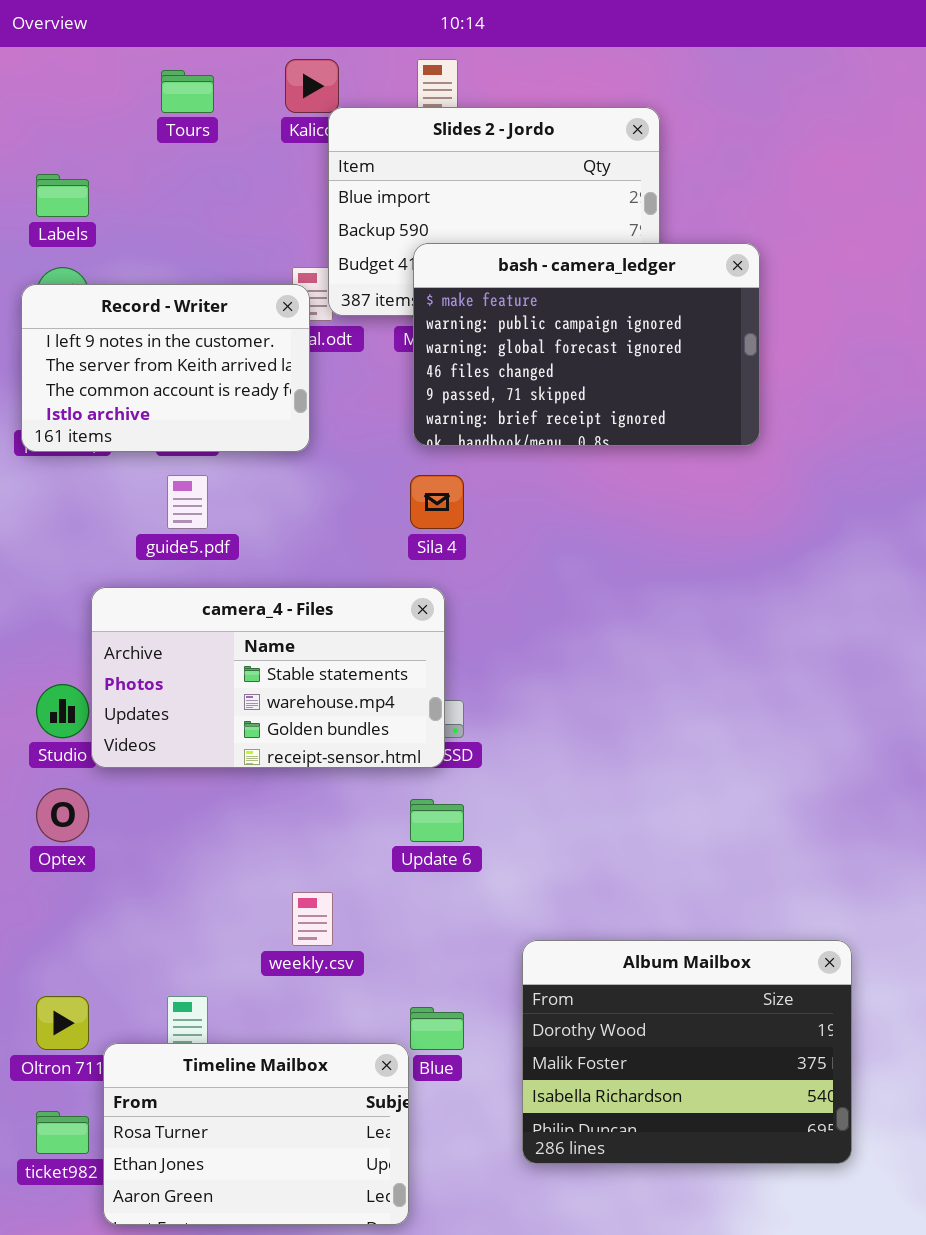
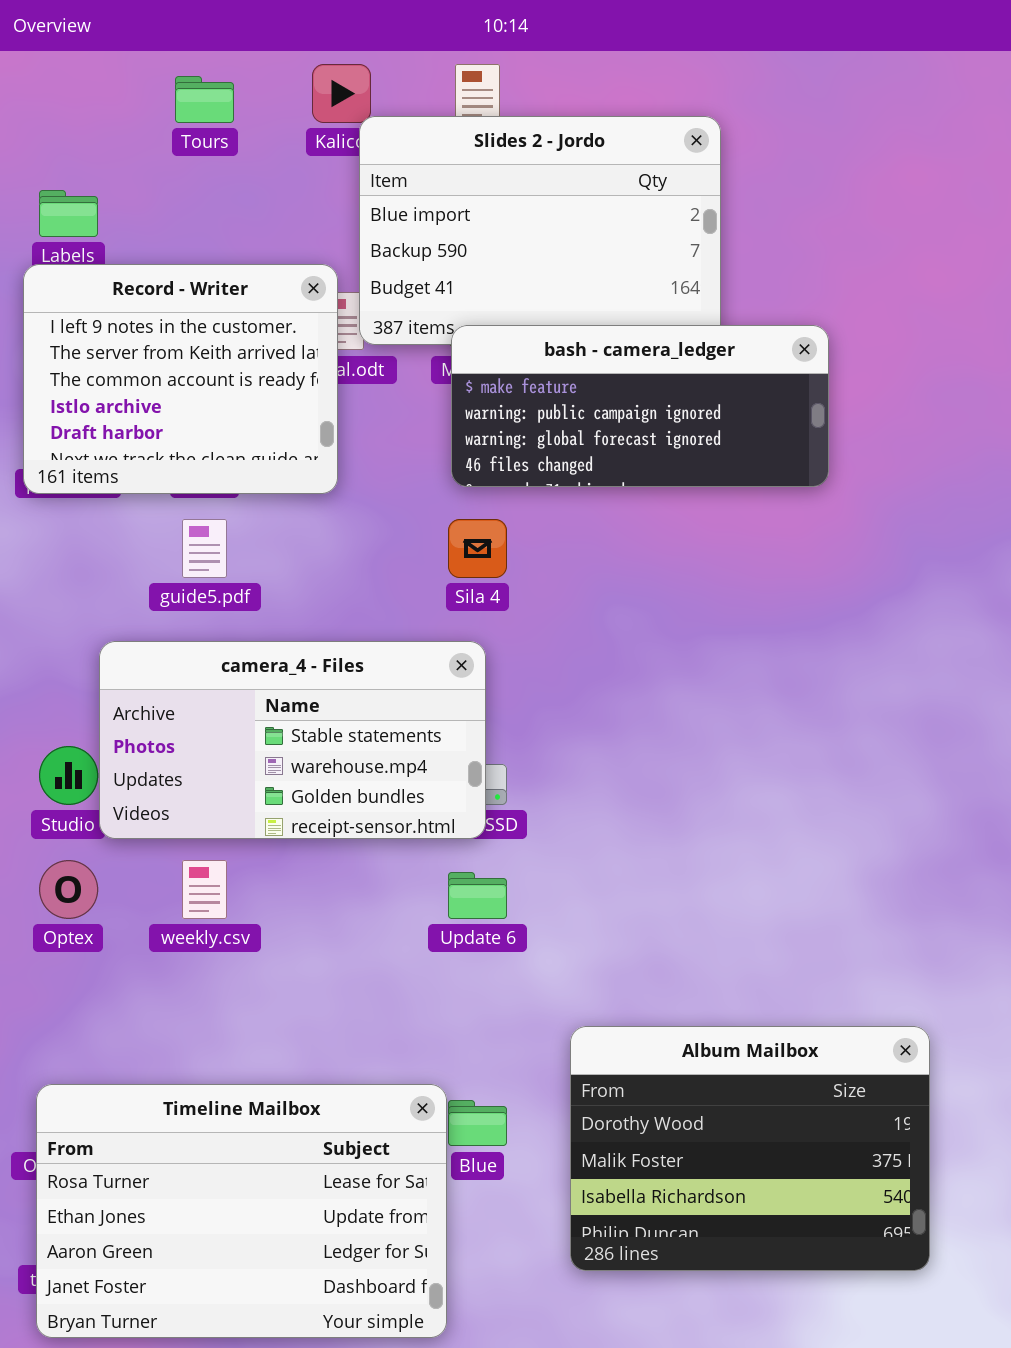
bash - camera_ledger: [413,243,760,446] -> [451,325,829,487], resized
Record - Writer: [21,284,310,452] -> [23,264,338,494], resized
weekly.csv: [292,892,333,946] -> [182,860,227,919], moved
Timeline Mailbox: [103,1043,409,1225] -> [36,1084,447,1338], resized

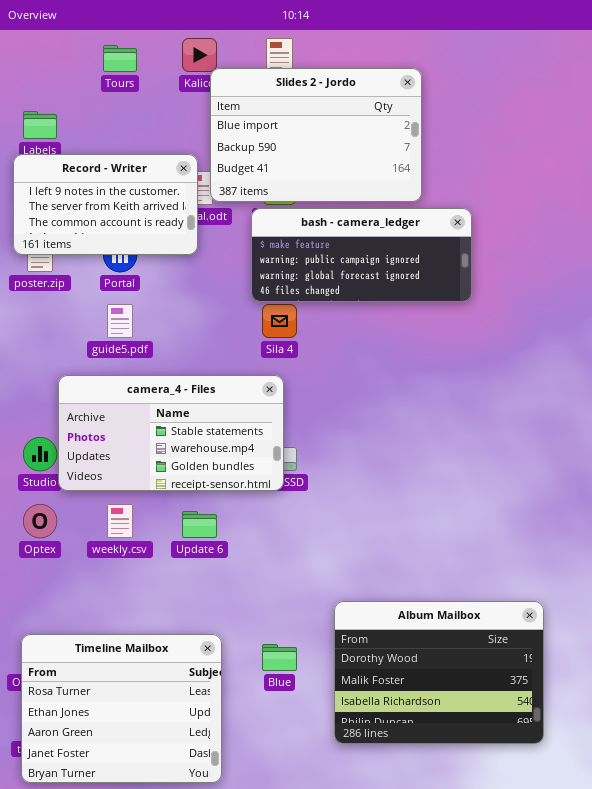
Record - Writer: [23,264,338,494] -> [13,154,198,255], resized
bash - camera_ledger: [451,325,829,487] -> [251,208,472,302], moved
Update 6: [448,872,507,919] -> [182,511,217,538], moved
Timeline Mailbox: [36,1084,447,1338] -> [21,634,222,783], resized

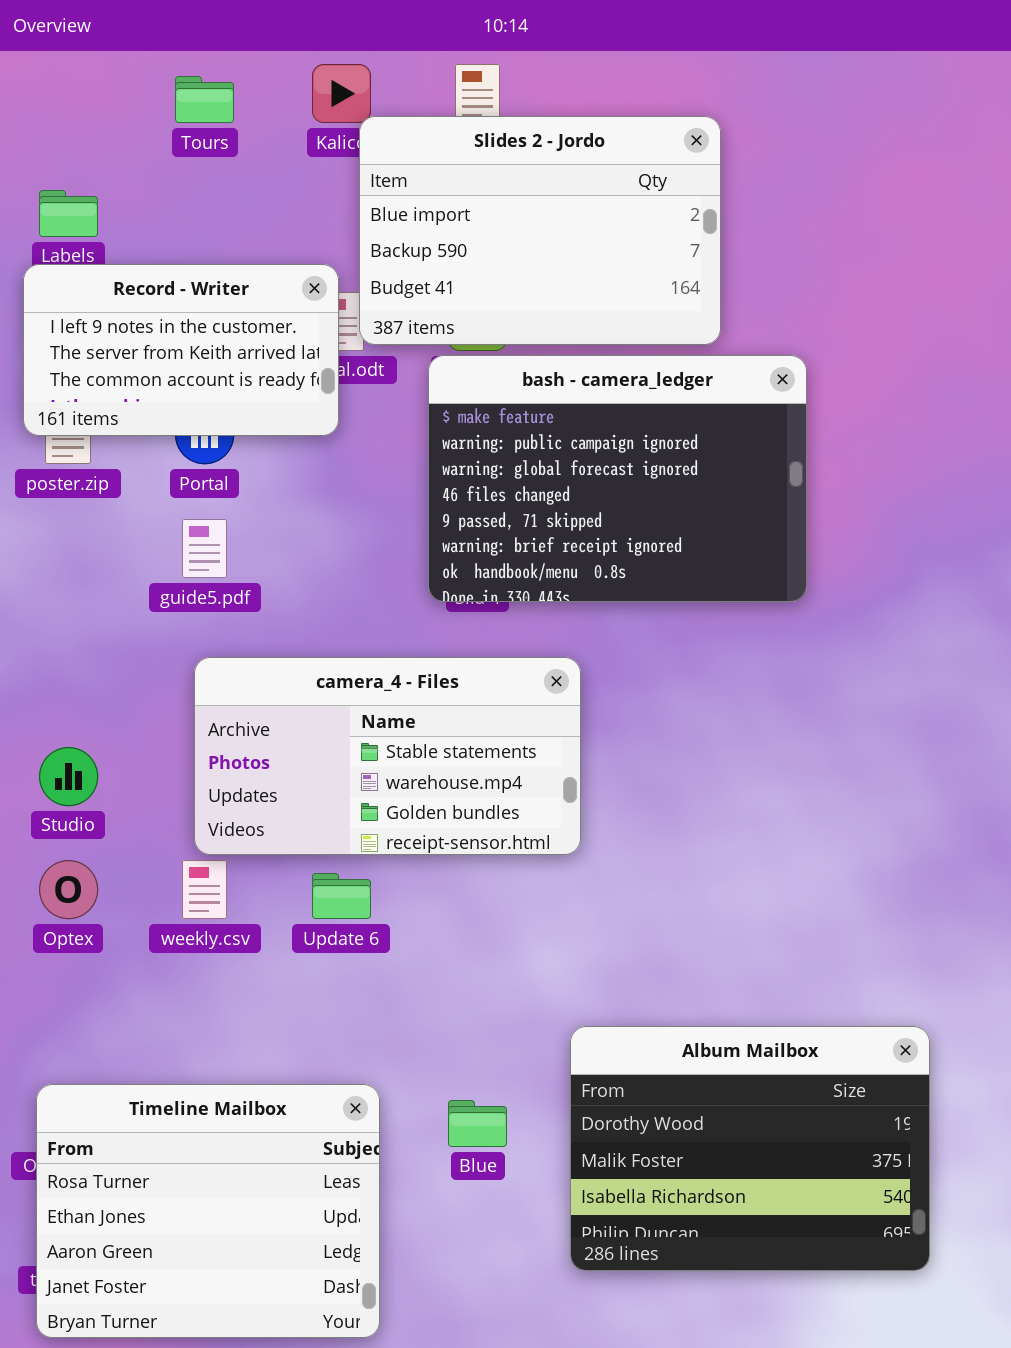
bash - camera_ledger: [251,208,472,302] -> [428,355,807,602], resized
camera_4 - Files: [58,375,284,491] -> [194,657,581,855], moved

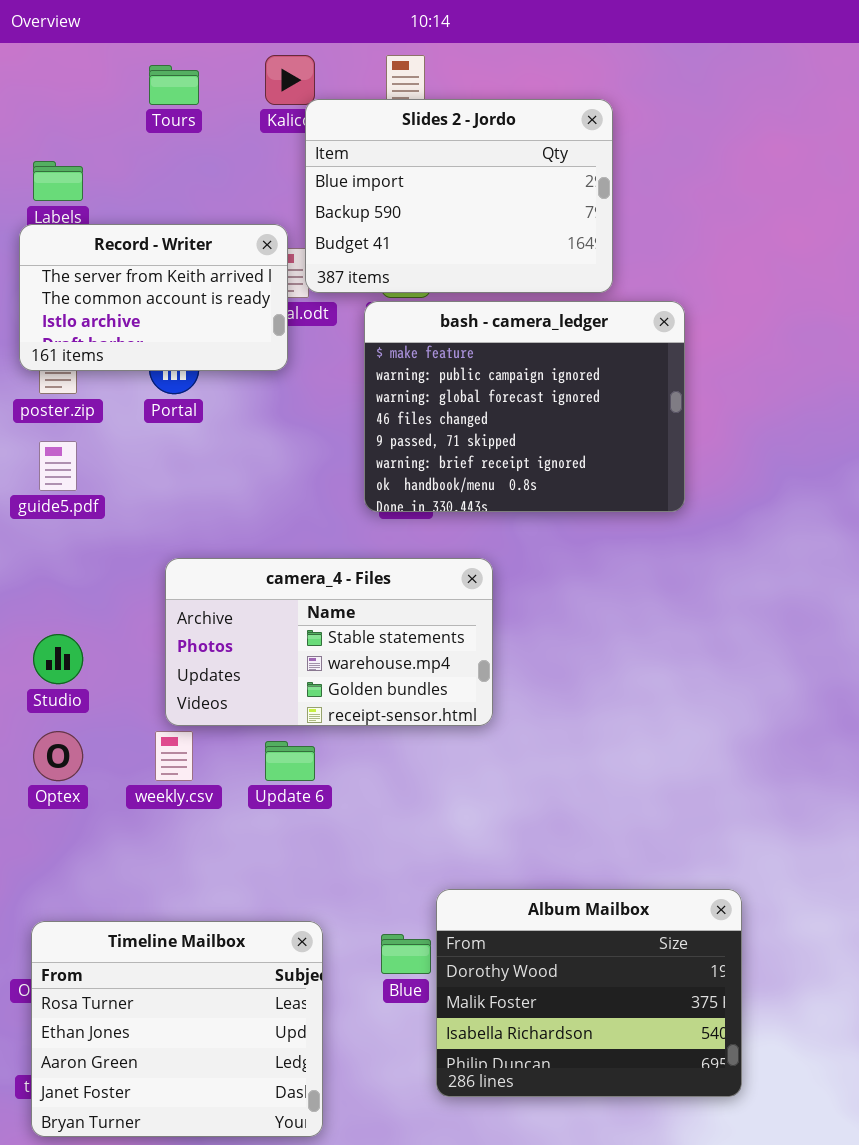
Record - Writer: [23,264,339,436] -> [19,224,288,371], scrolled down 1 row
guide5.pdf: [182,519,227,578] -> [39,441,77,491], moved
Album Mailbox: [570,1026,930,1271] -> [436,889,742,1097], moved

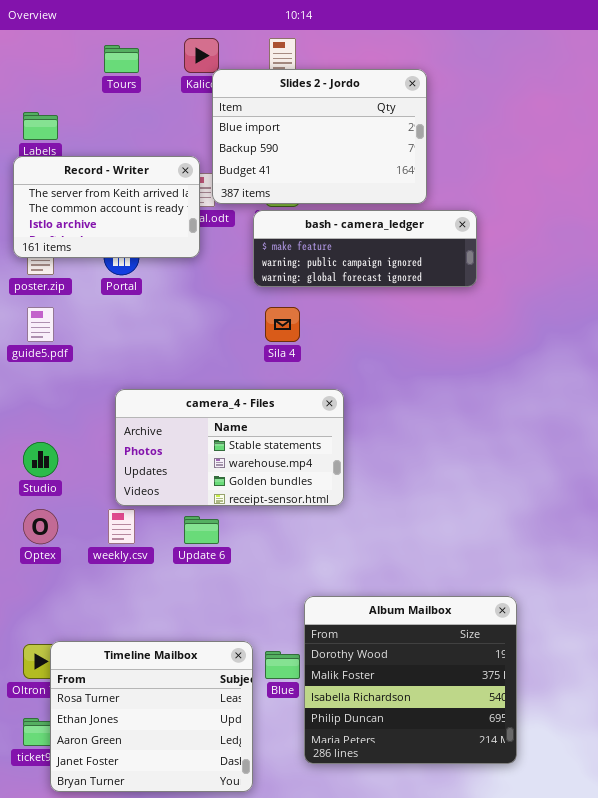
bash - camera_ledger: [364,301,685,512] -> [253,210,477,287], resized
Album Mailbox: [436,889,742,1097] -> [304,596,517,764], resized
Timeline Mailbox: [31,921,323,1137] -> [50,641,253,792], moved

